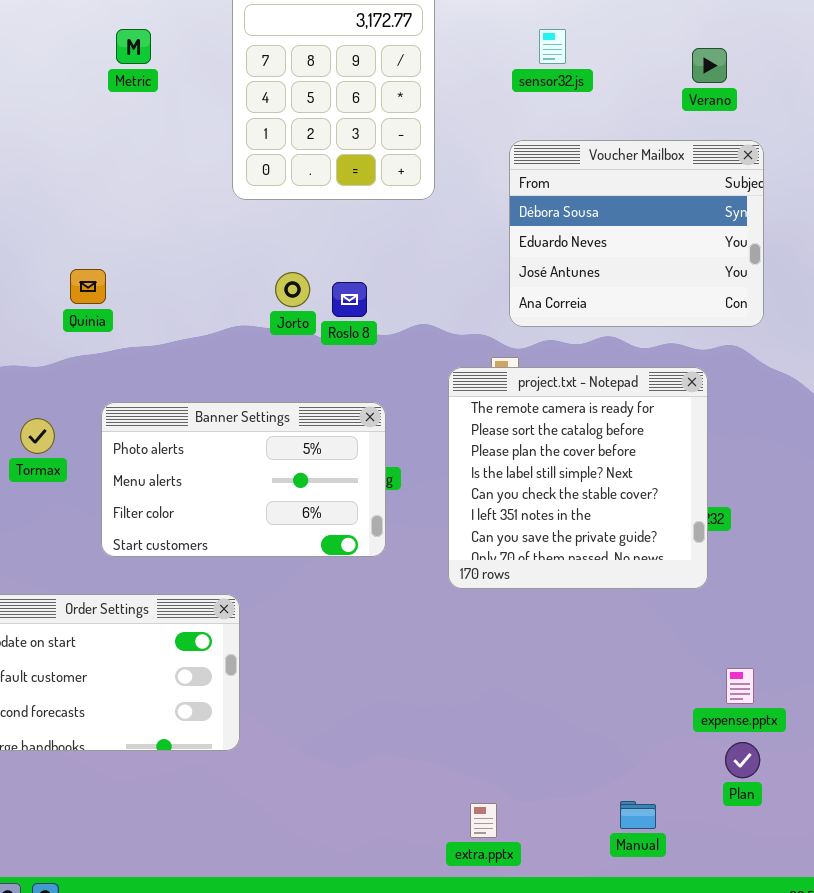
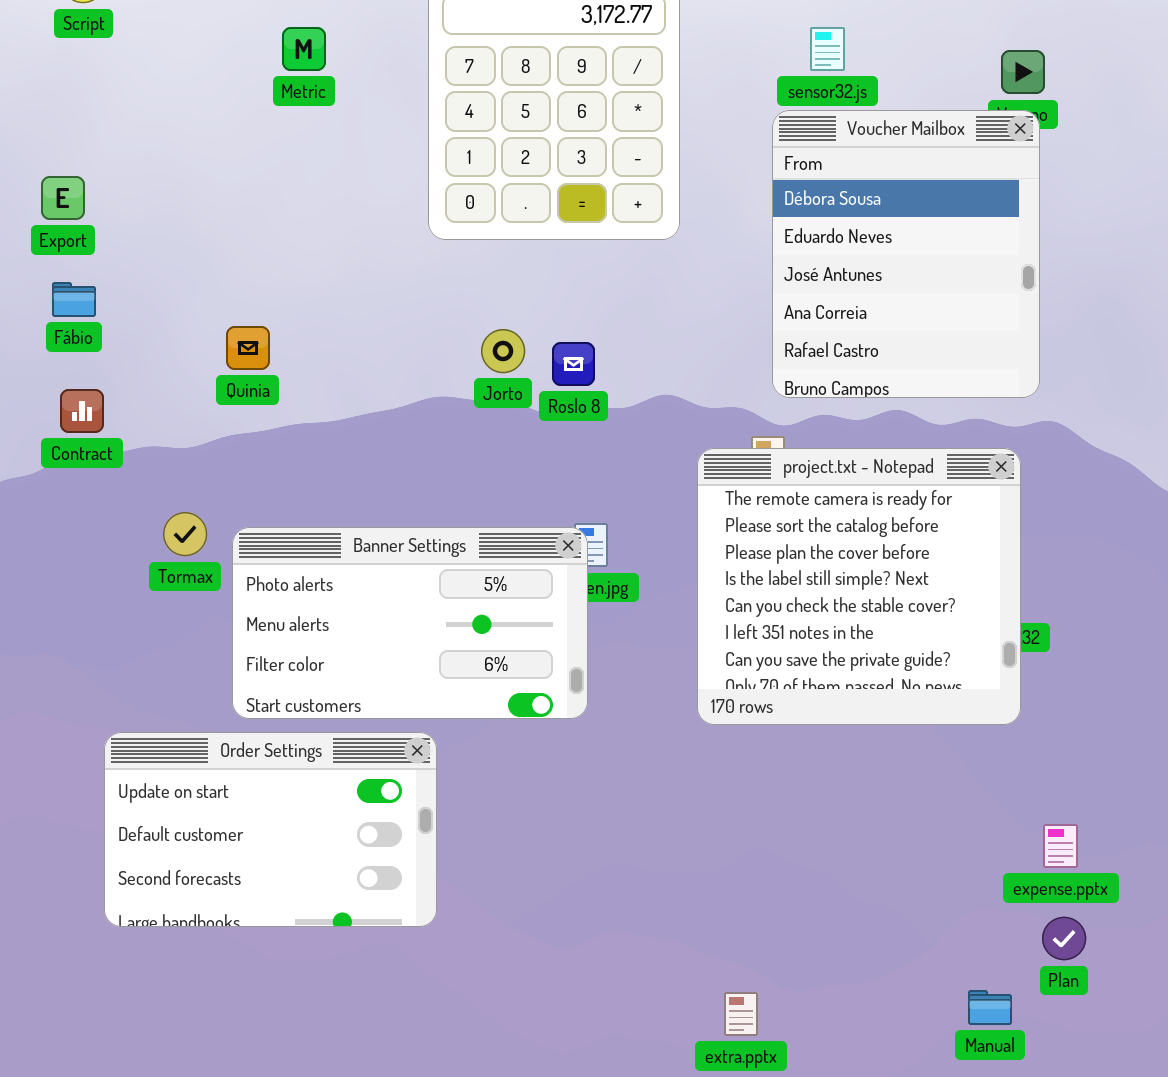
Voucher Mailbox: [509,140,764,327] -> [772,110,1040,398], resized
Banner Settings: [101,402,386,557] -> [232,527,588,719], moved
Manual: [620,801,656,829] -> [968,990,1012,1025], moved

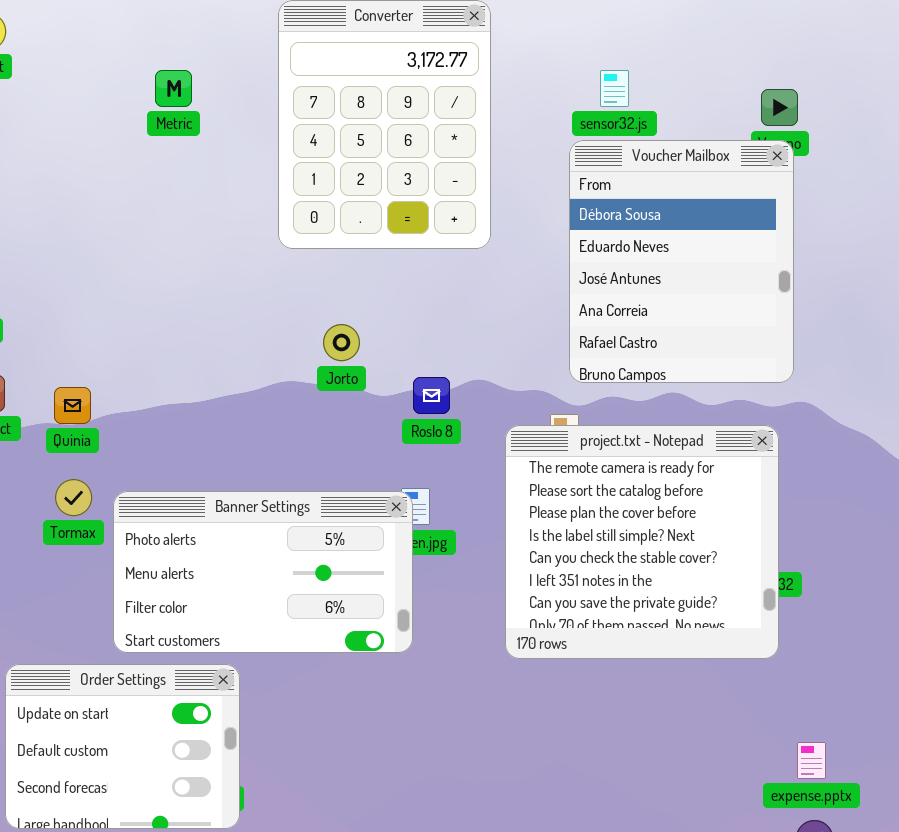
Quinia: [226,326,270,370] -> [54,387,91,424], moved
Roslo 8: [552,342,595,386] -> [413,377,450,414], moved
Order Settings: [104,732,437,927] -> [5,664,240,829], resized

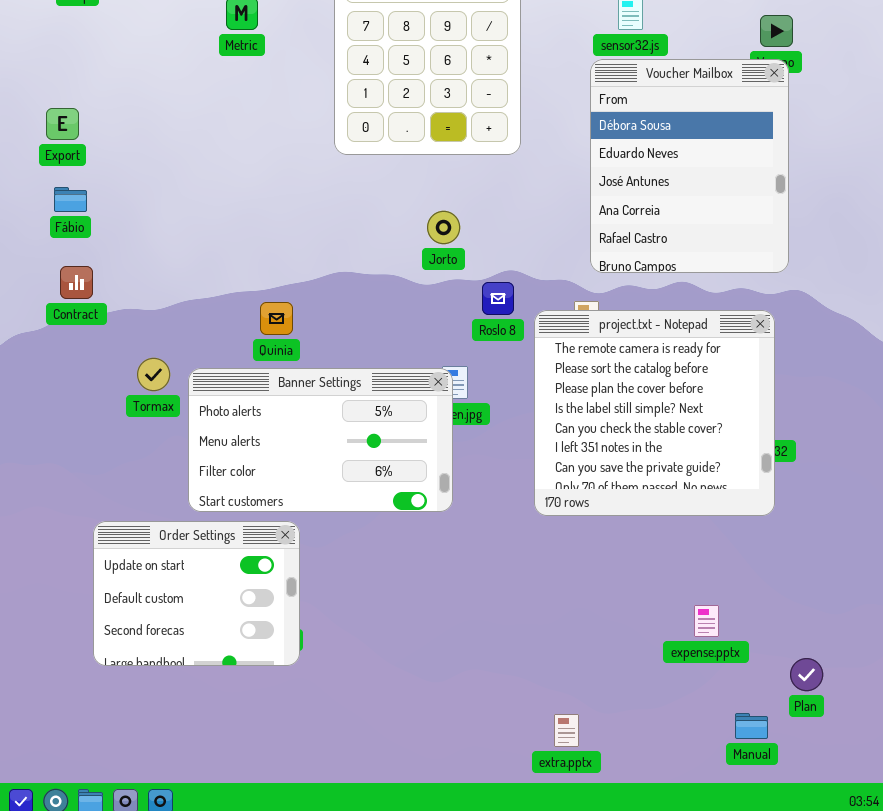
Jorto: [323,324,360,361] -> [427,211,460,244], moved
Roslo 8: [413,377,450,414] -> [482,282,514,315], moved
Quinia: [54,387,91,424] -> [260,302,293,335], moved
expense.pptx: [797,742,826,779] -> [694,605,719,637], moved

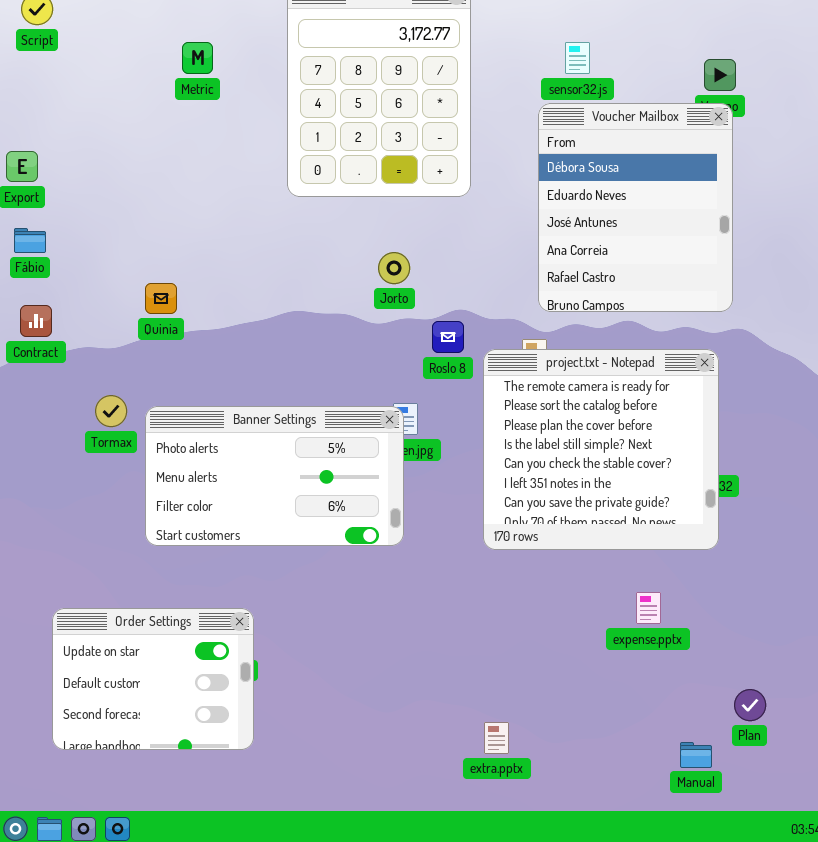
Quinia: [260,302,293,335] -> [145,283,177,314], moved
Order Settings: [93,521,300,666] -> [52,608,254,750], moved
expense.pptx: [694,605,719,637] -> [636,592,661,624], moved
extra.pptx: [554,714,579,747] -> [484,722,509,754], moved

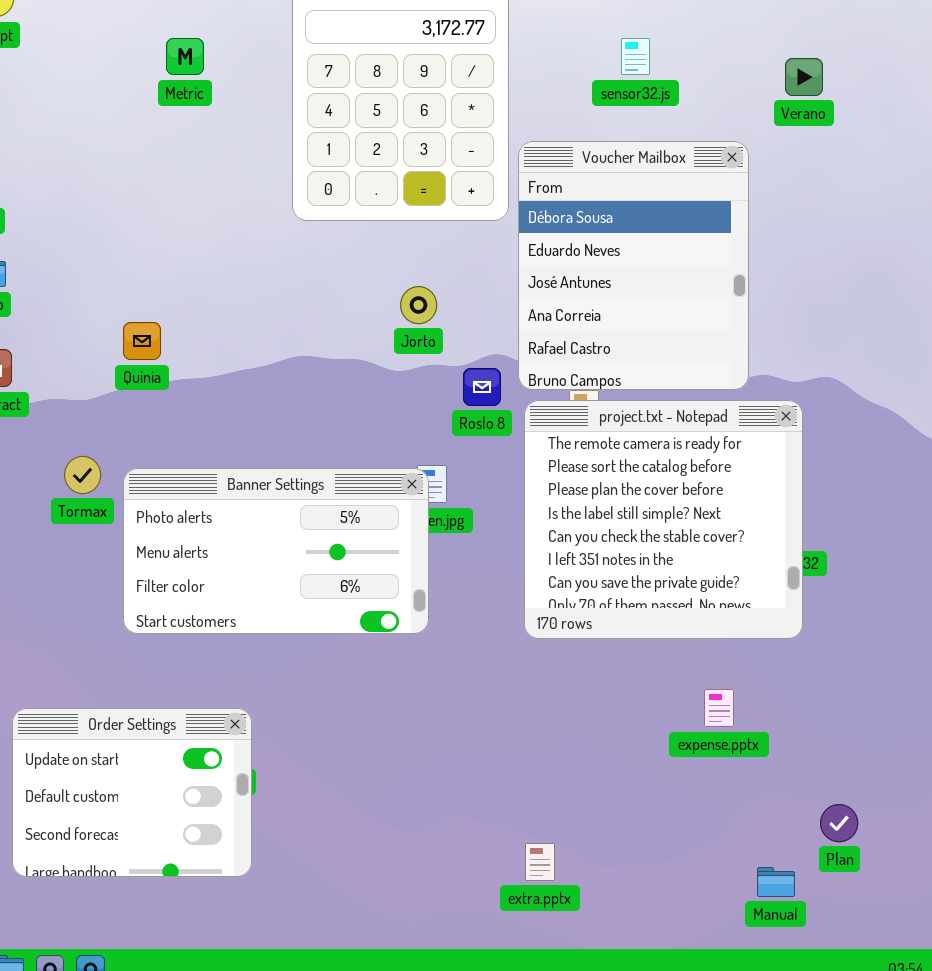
Voucher Mailbox: [538,103,733,312] -> [518,141,749,390], moved

